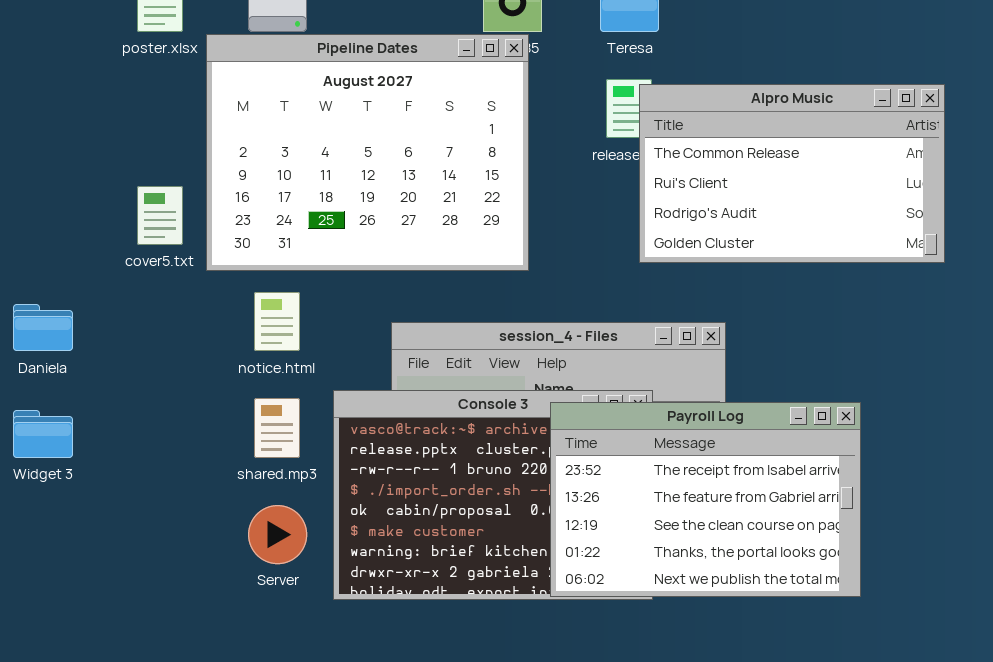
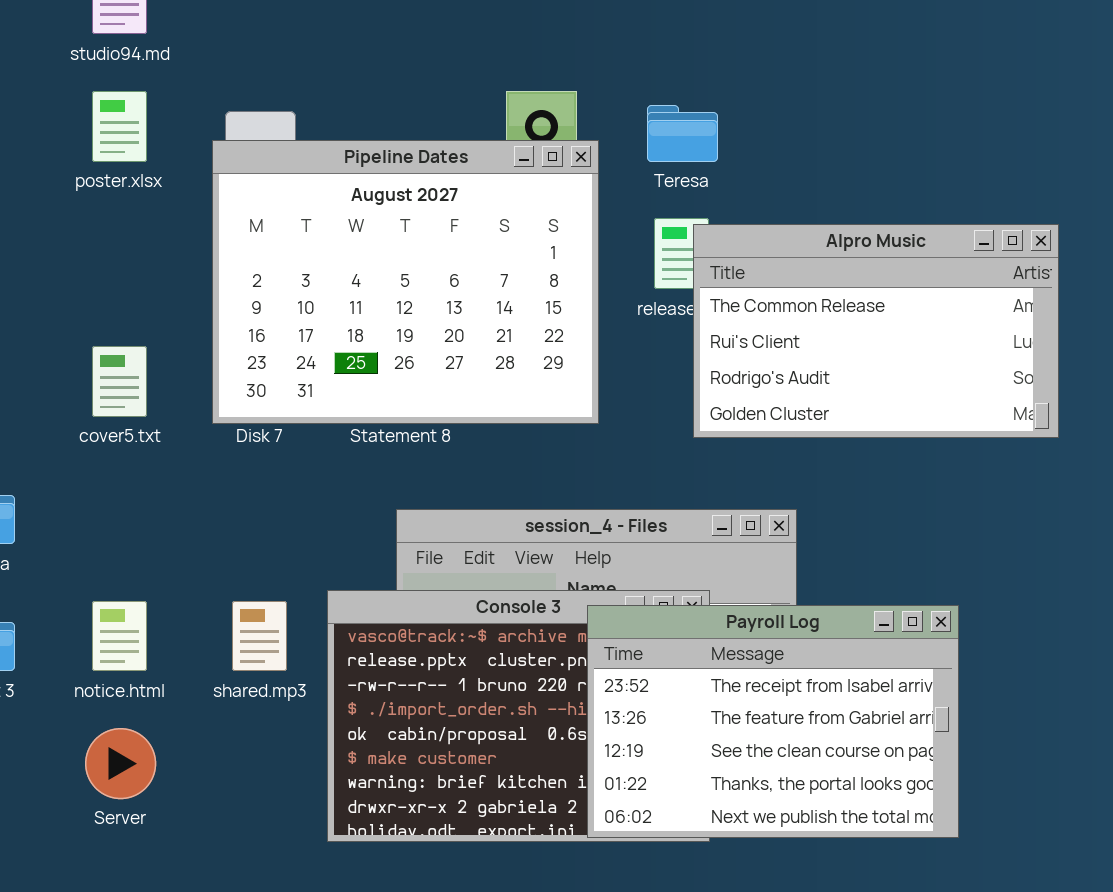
Pipeline Dates: [206,34,529,271] -> [212,140,599,424], moved
notice.html: [254,292,300,351] -> [92,601,147,671], moved
Server: [248,505,307,564] -> [85,728,156,799], moved

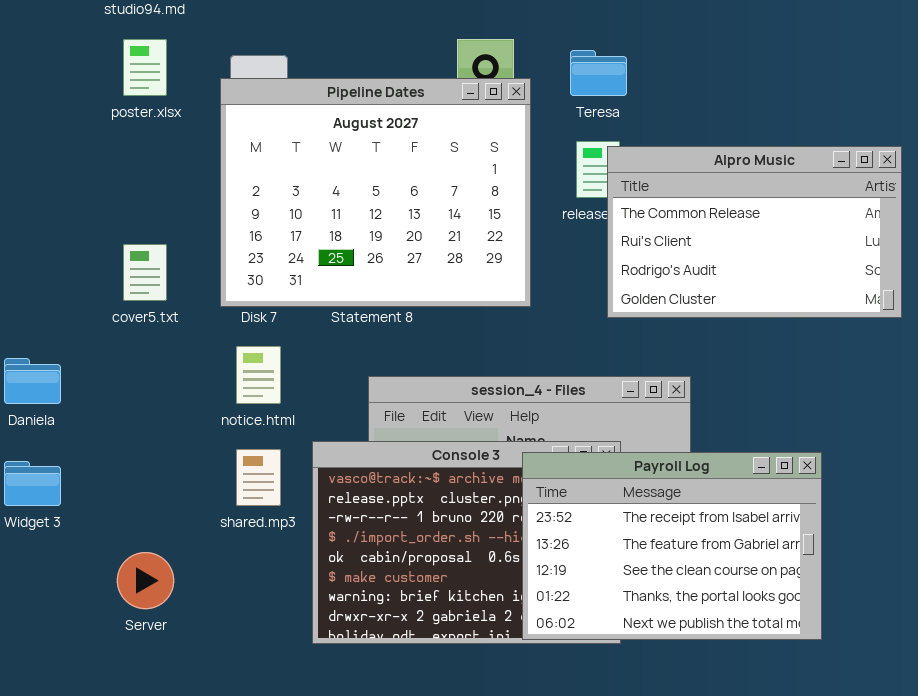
notice.html: [92,601,147,671] -> [236,346,281,404], moved

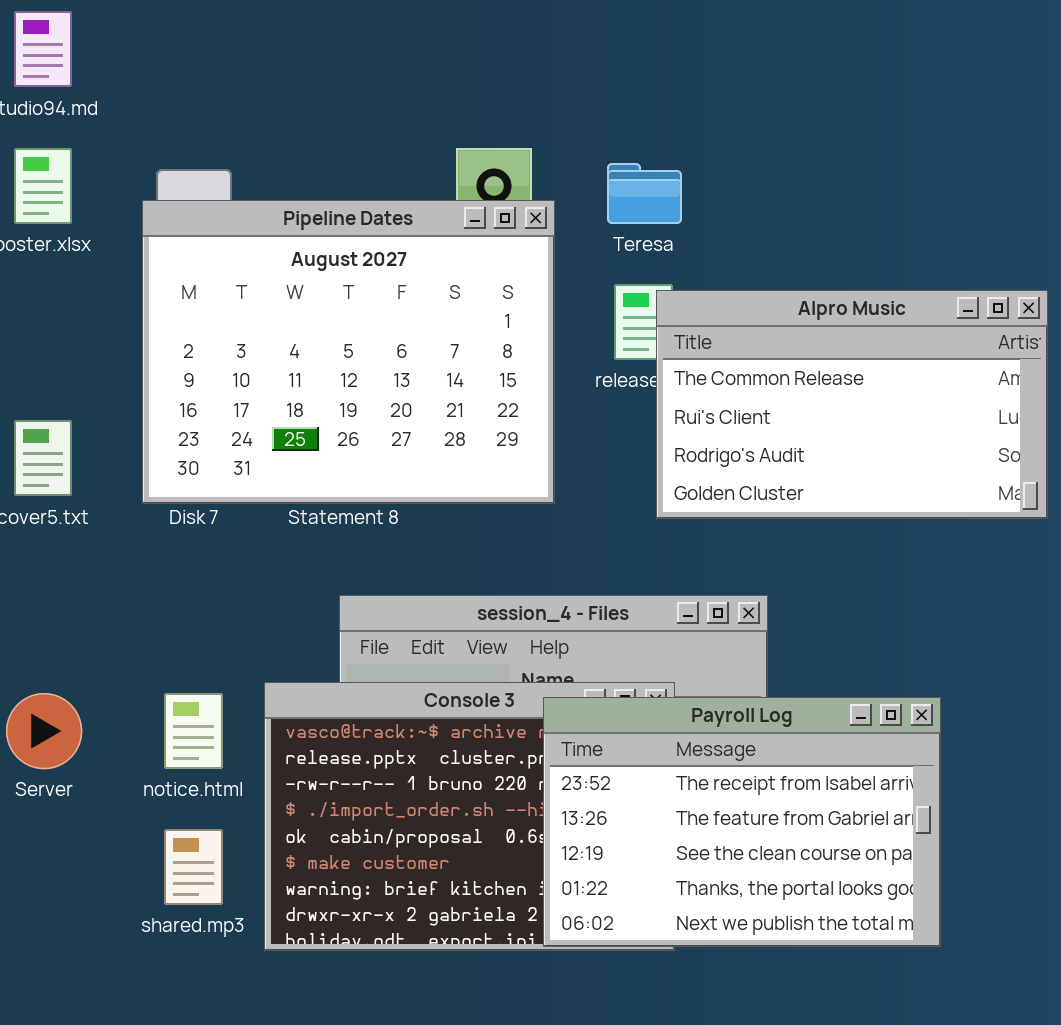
notice.html: [236,346,281,404] -> [164,693,223,769], moved
shared.mp3: [236,449,281,506] -> [164,829,223,905], moved
Server: [117,552,174,609] -> [6,693,82,769], moved

